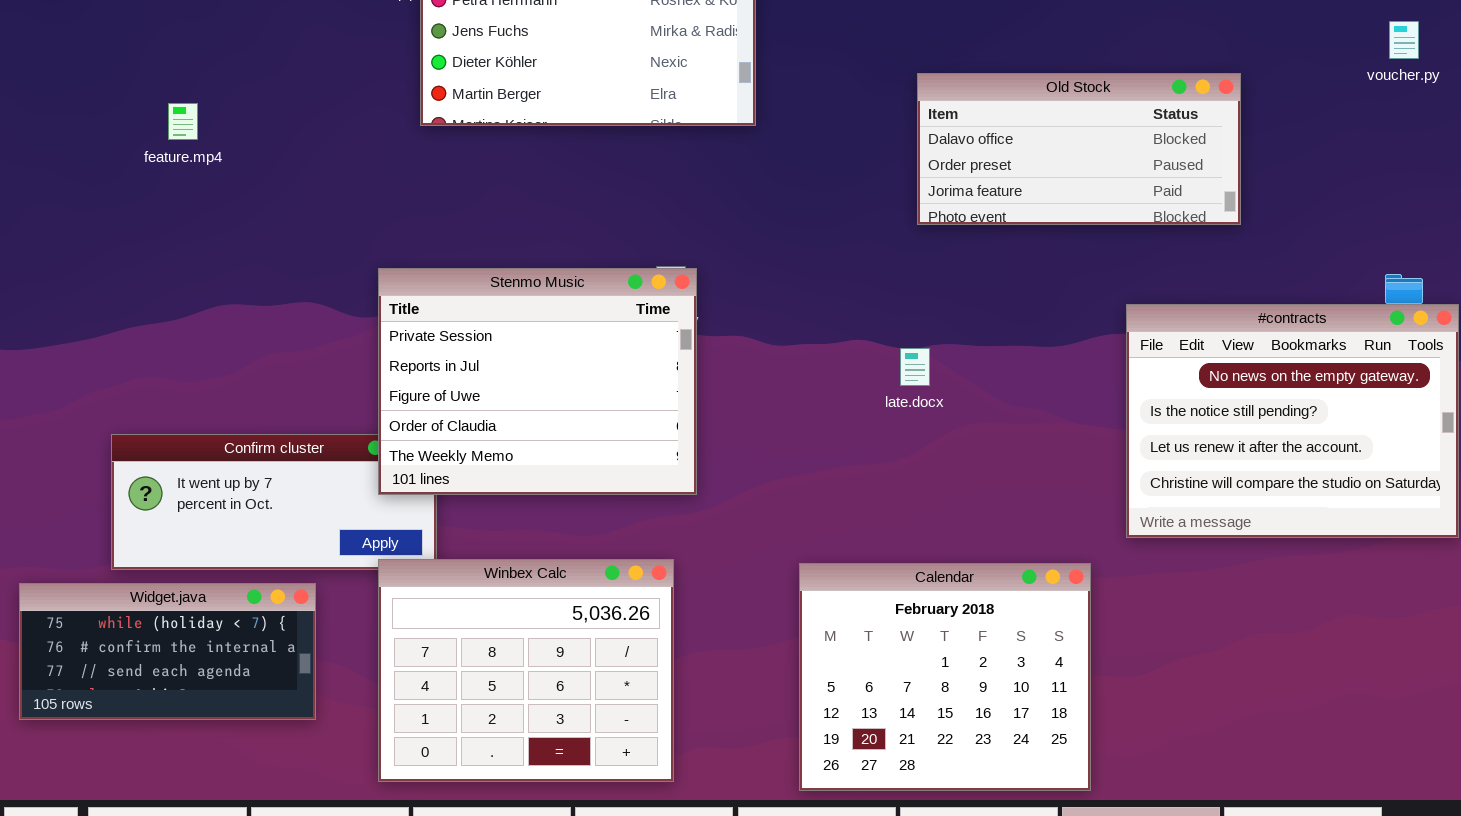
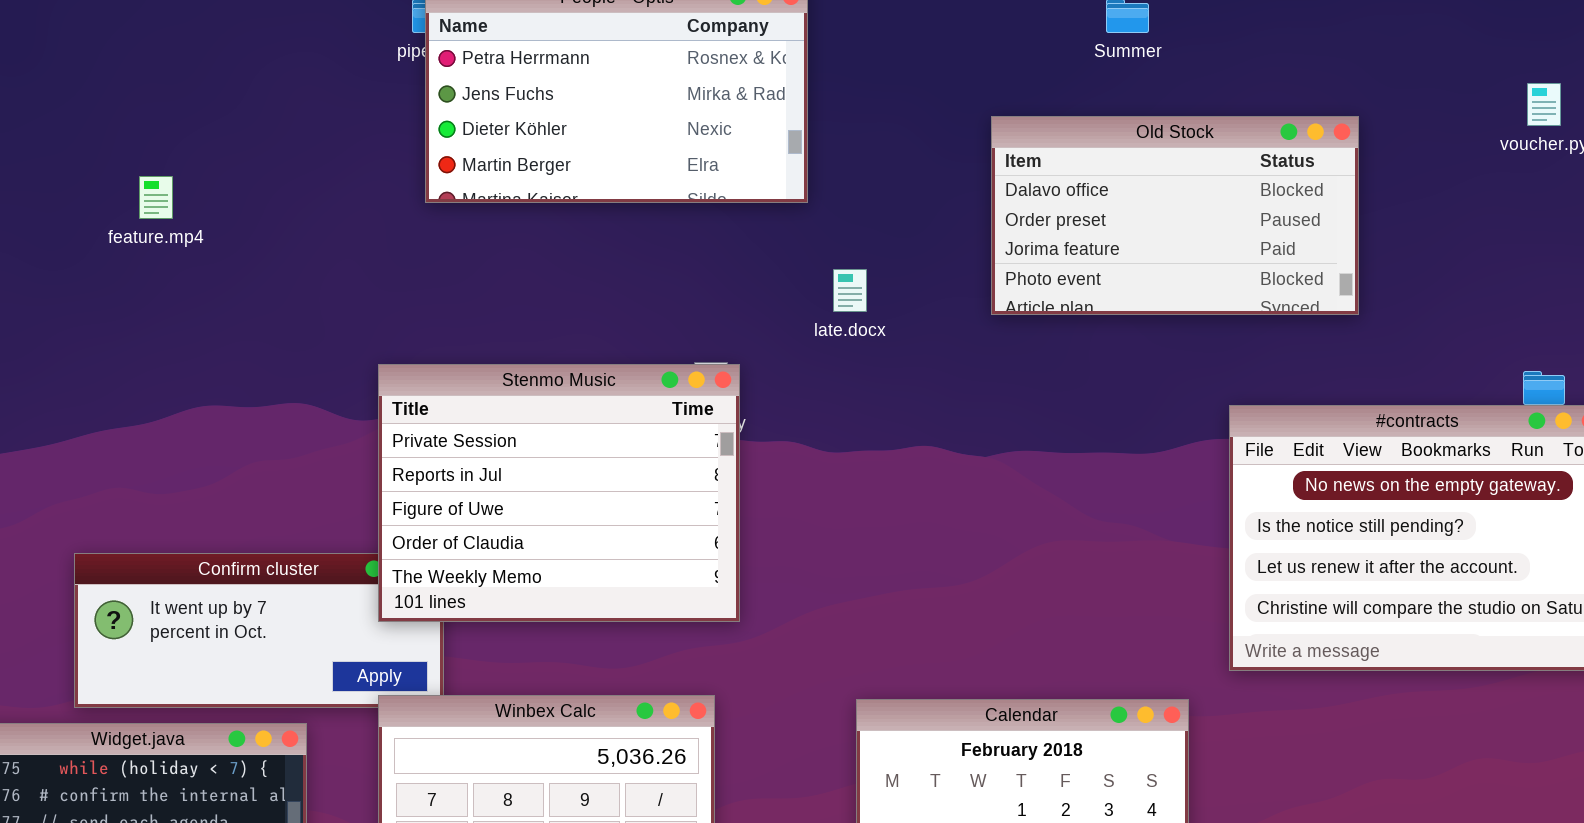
Old Stock: [917,73,1241,225] -> [991,116,1359,315], resized
late.docx: [900,348,930,386] -> [833,269,867,312], moved

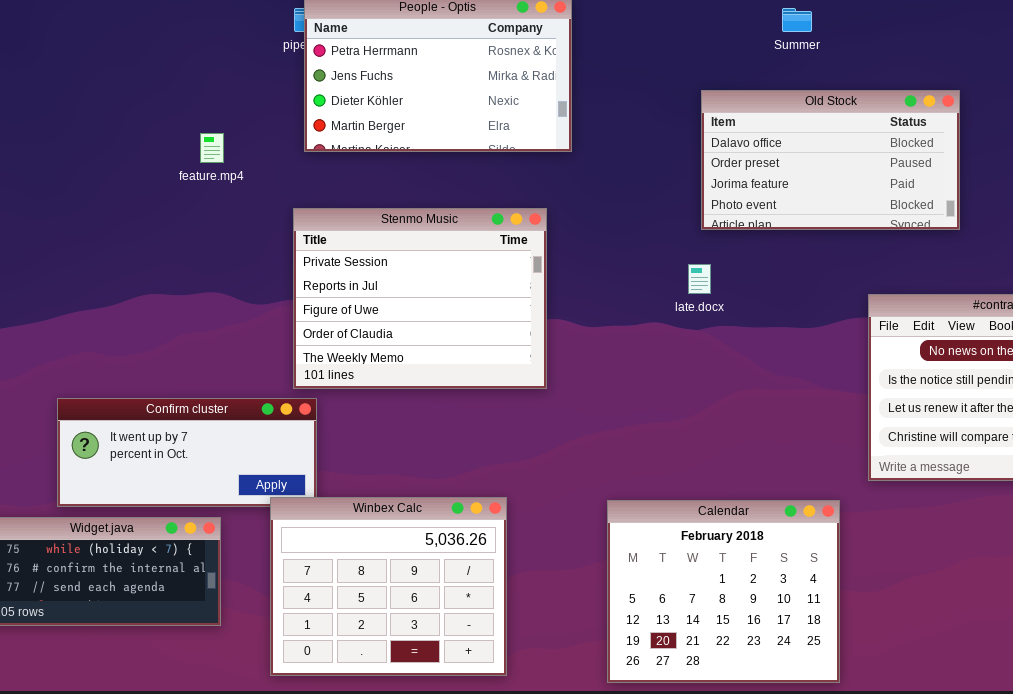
feature.mp4: [139,176,173,219] -> [200,133,224,163], moved
late.docx: [833,269,867,312] -> [688,264,711,294], moved
Stenmo Music: [378,364,740,622] -> [293,208,547,389], moved

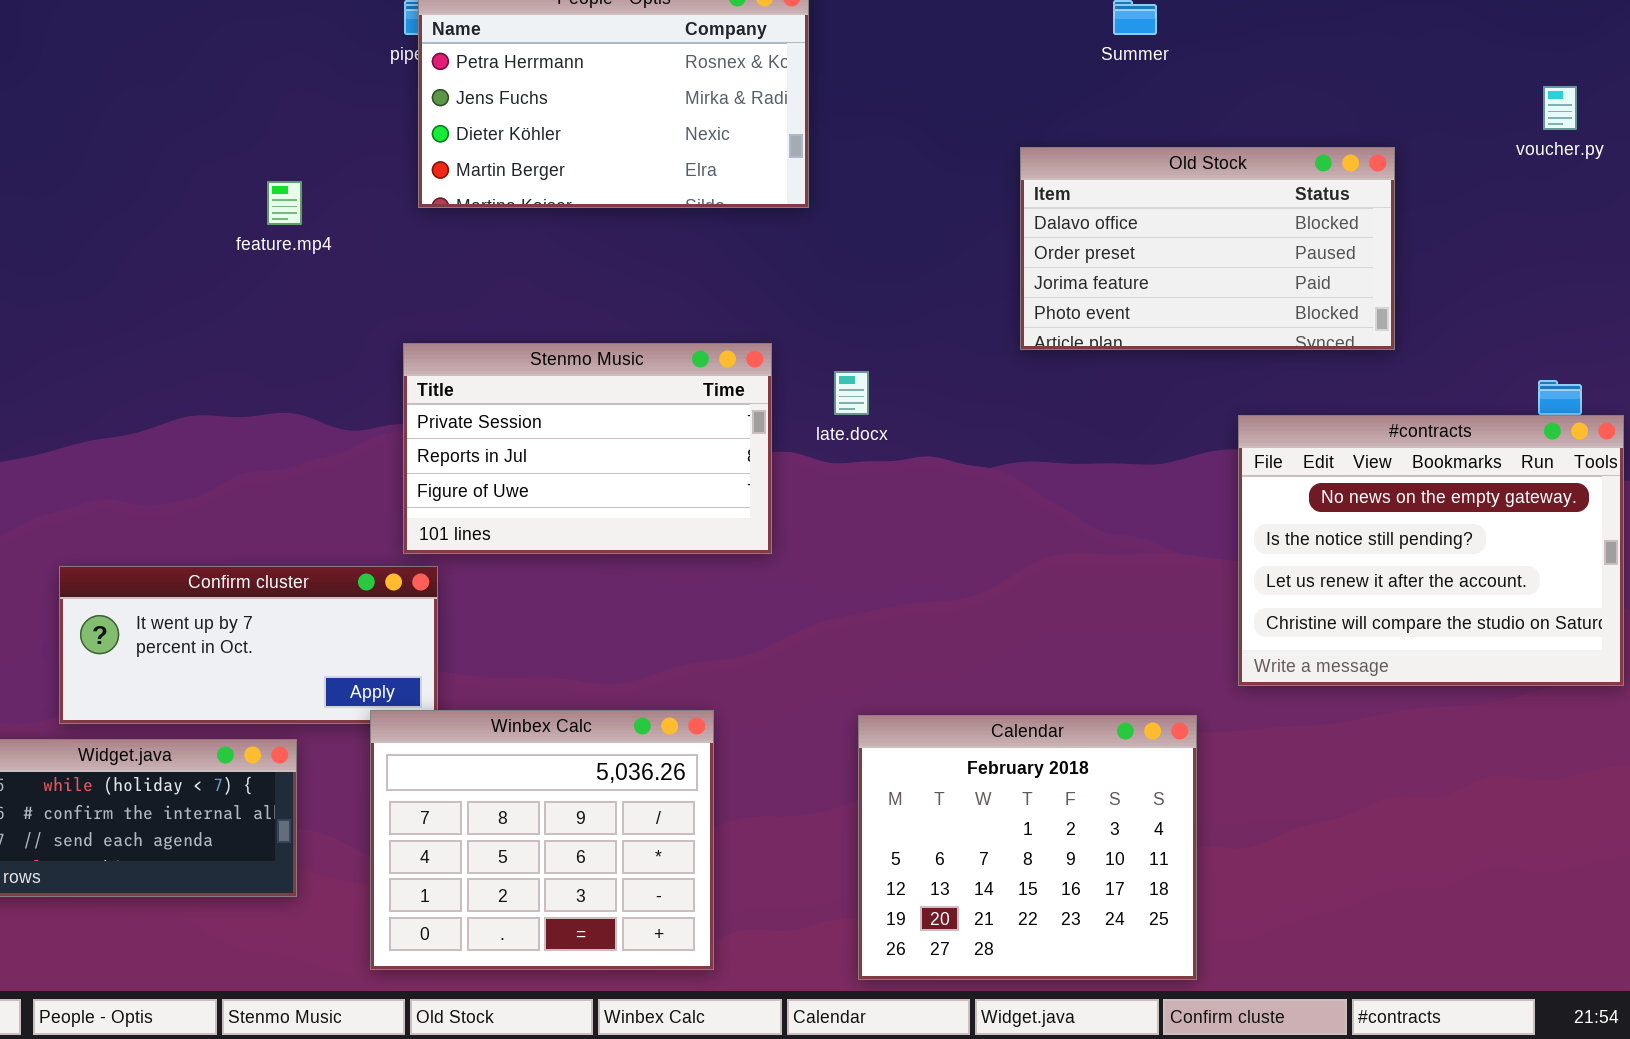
Old Stock: [701,90,960,230] -> [1020,147,1395,350], moved
Stenmo Music: [293,208,547,389] -> [403,343,772,554], resized
late.docx: [688,264,711,294] -> [834,371,869,415], moved

